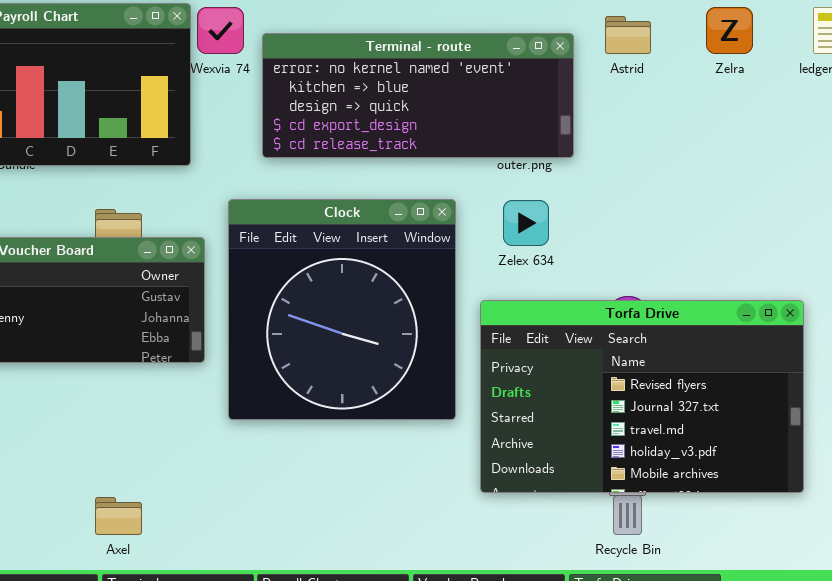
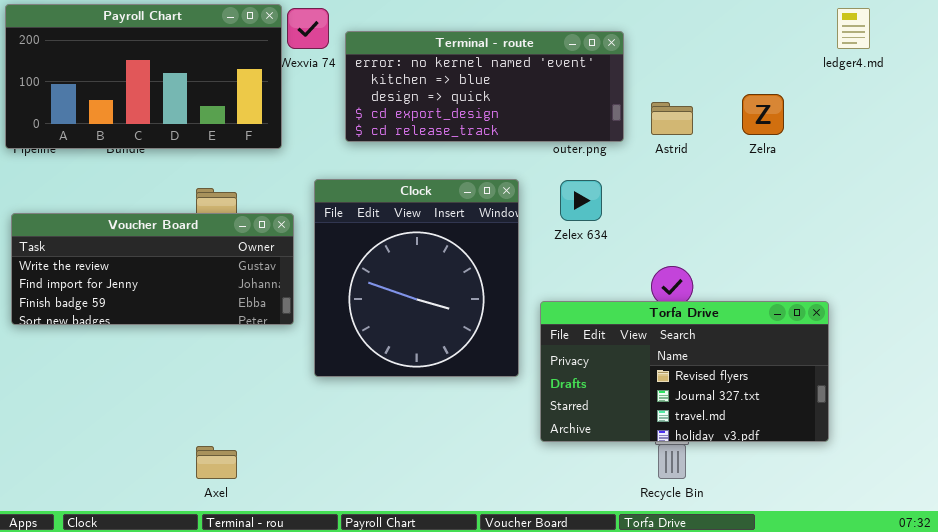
Zelra: [706,7,753,54] -> [742,94,784,135], moved
Astrid: [605,16,651,54] -> [651,102,693,135], moved
Torfa Drive: [480,300,804,493] -> [540,301,829,442], resized

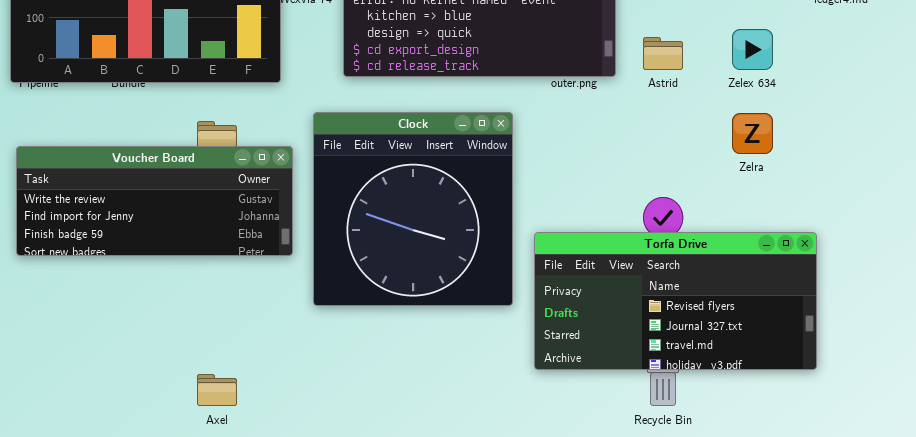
Zelra: [742,94,784,135] -> [732,113,773,154], moved
Zelex 634: [560,180,602,221] -> [732,29,773,70], moved

